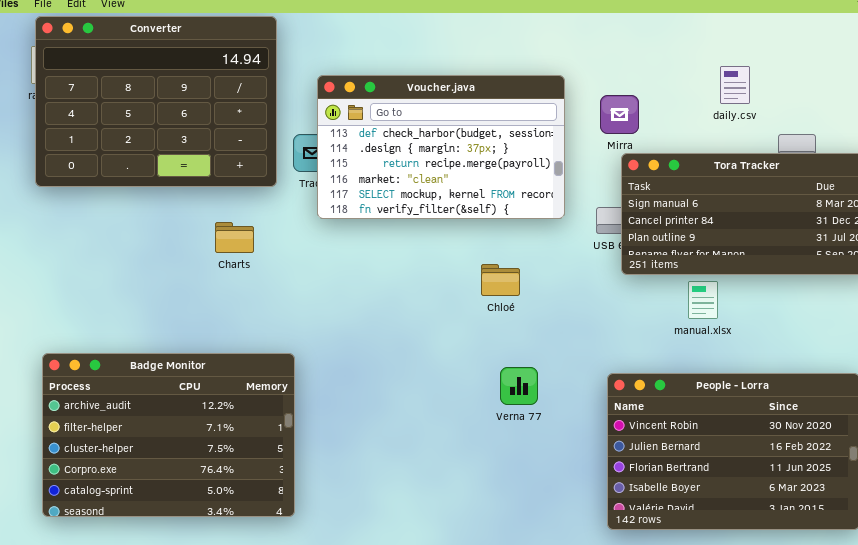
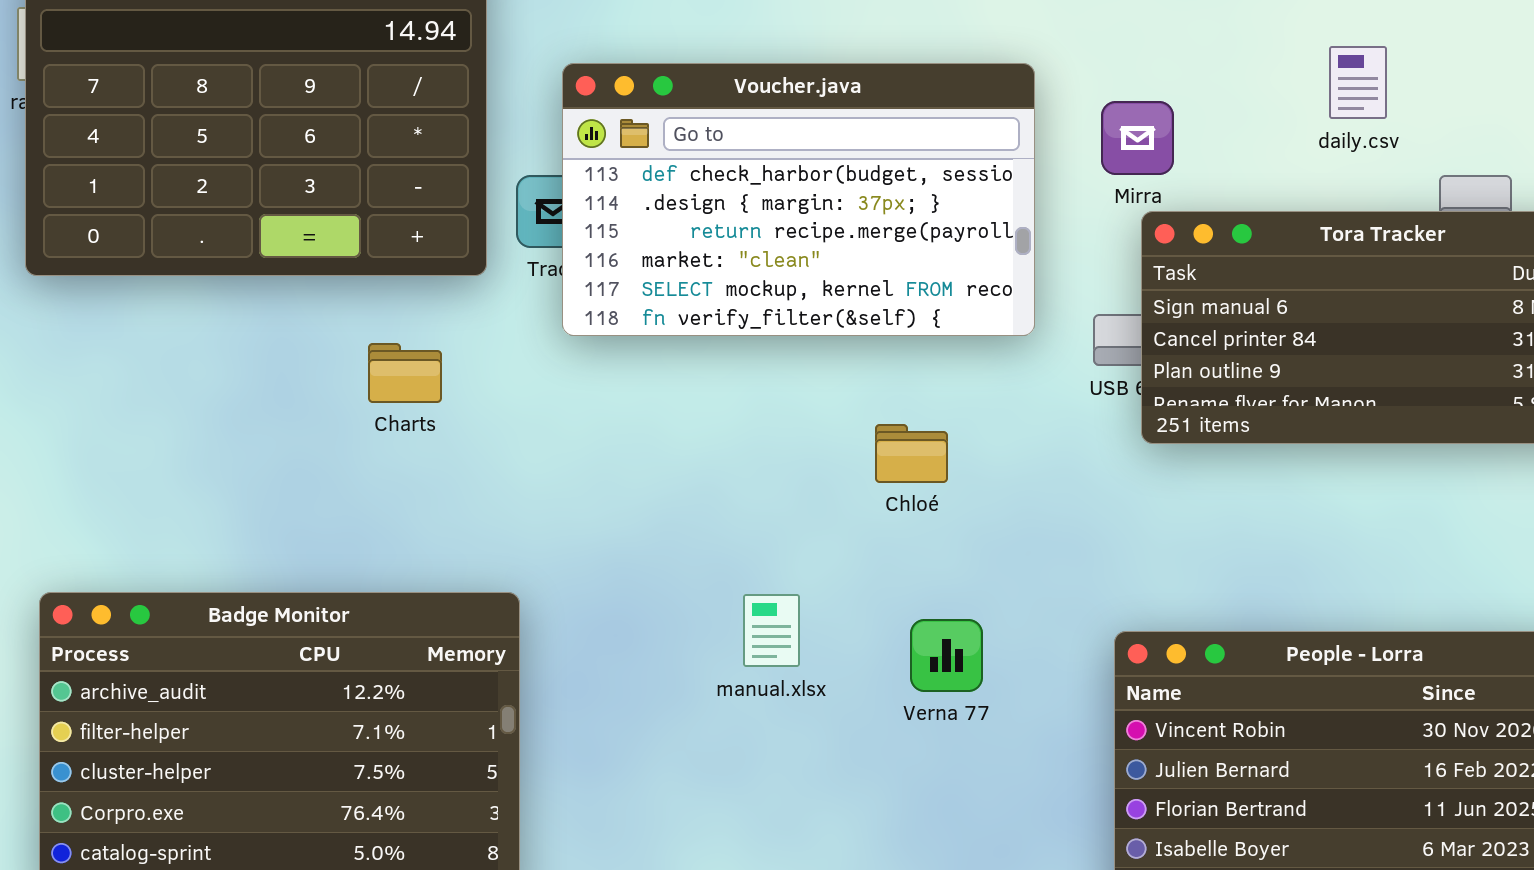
manual.xlsx: [688,281,718,319] -> [743,594,800,667], moved

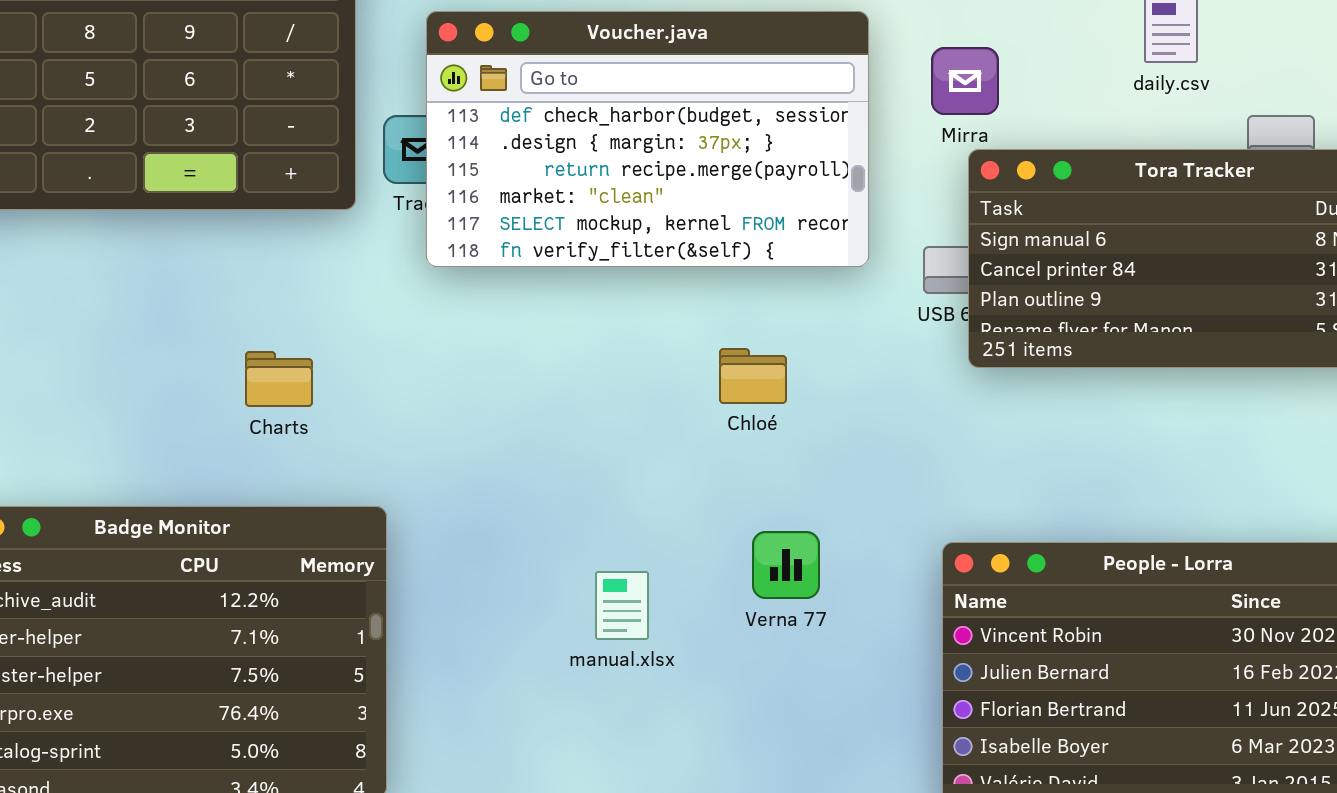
Charts: [368,343,442,403] -> [245,351,313,407], moved
manual.xlsx: [743,594,800,667] -> [595,571,649,640], moved

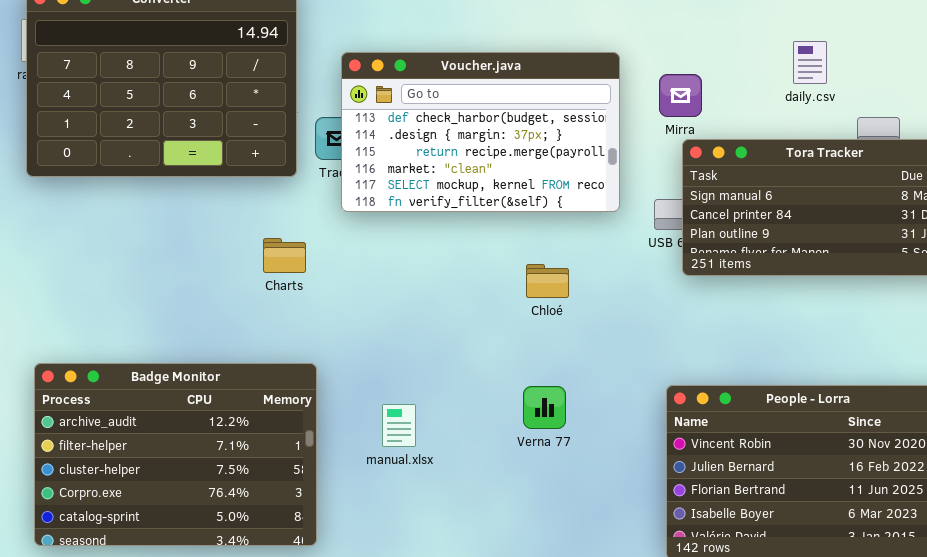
Charts: [245,351,313,407] -> [263,238,306,273], moved
Verna 77: [752,531,820,599] -> [523,386,566,429], moved
manual.xlsx: [595,571,649,640] -> [382,404,416,447], moved

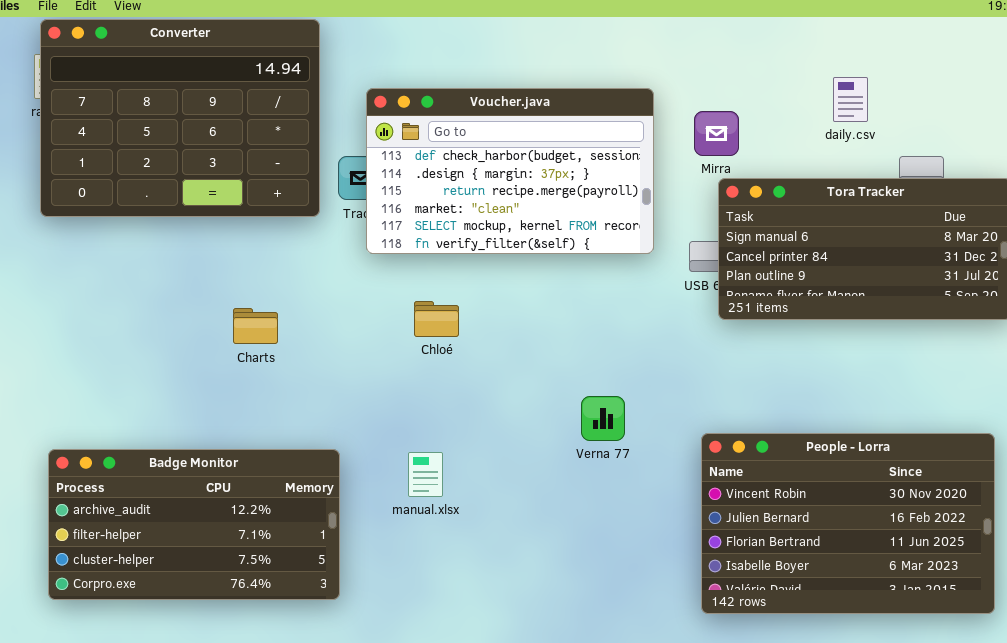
Charts: [263,238,306,273] -> [233,308,278,344], moved
Chloé: [526,264,569,298] -> [414,301,459,337], moved
Badge Monitor: [34,363,317,546] -> [48,449,340,600], resized
Verna 77: [523,386,566,429] -> [581,396,625,441], moved

